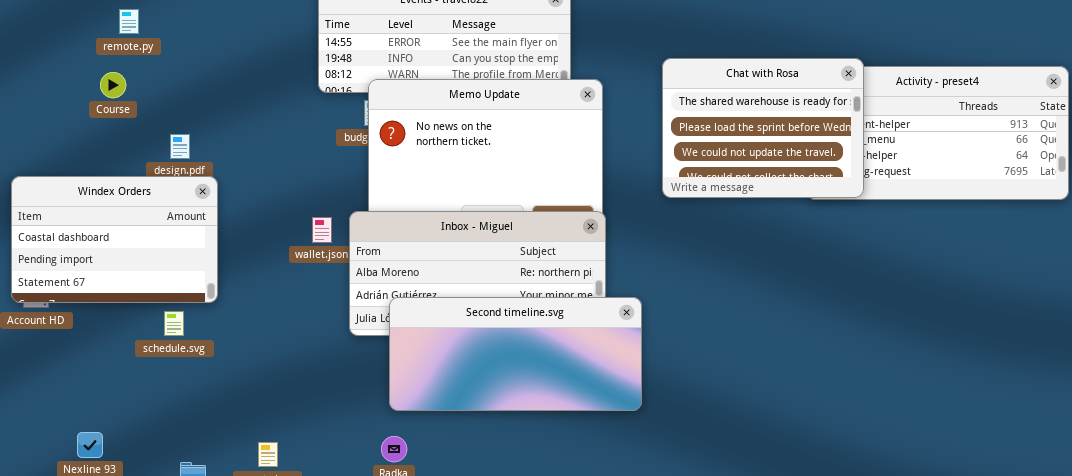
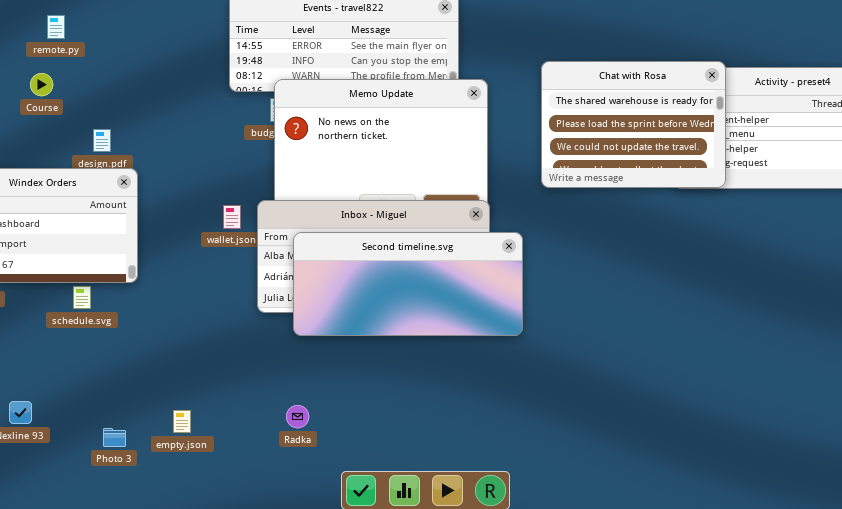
Second timeline.svg: [389,297,642,411] -> [293,232,523,336], moved
schedule.svg: [164,311,184,336] -> [73,286,91,309], moved

